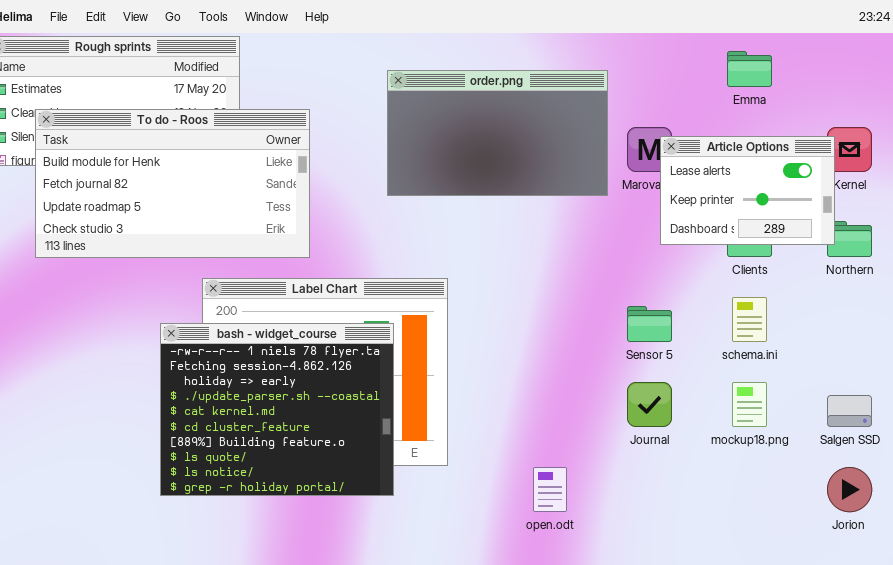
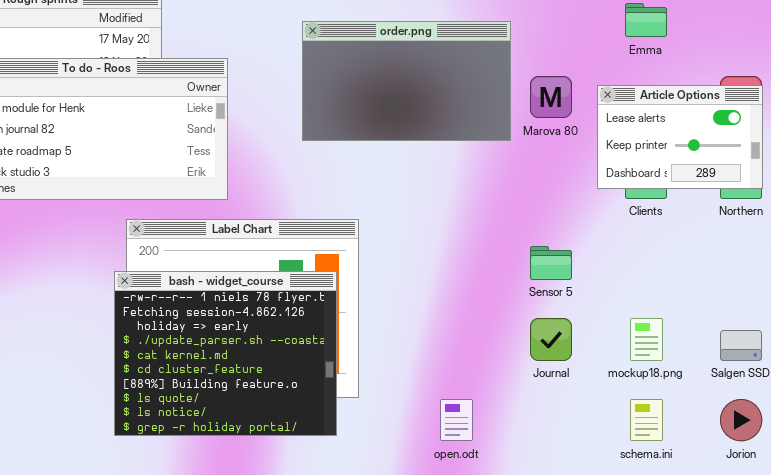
Article Options: [660,136,835,245] -> [597,85,763,189], moved
schema.ini: [732,297,767,342] -> [630,399,663,441], moved
bash - widget_course: [160,323,394,496] -> [114,271,337,436], moved

